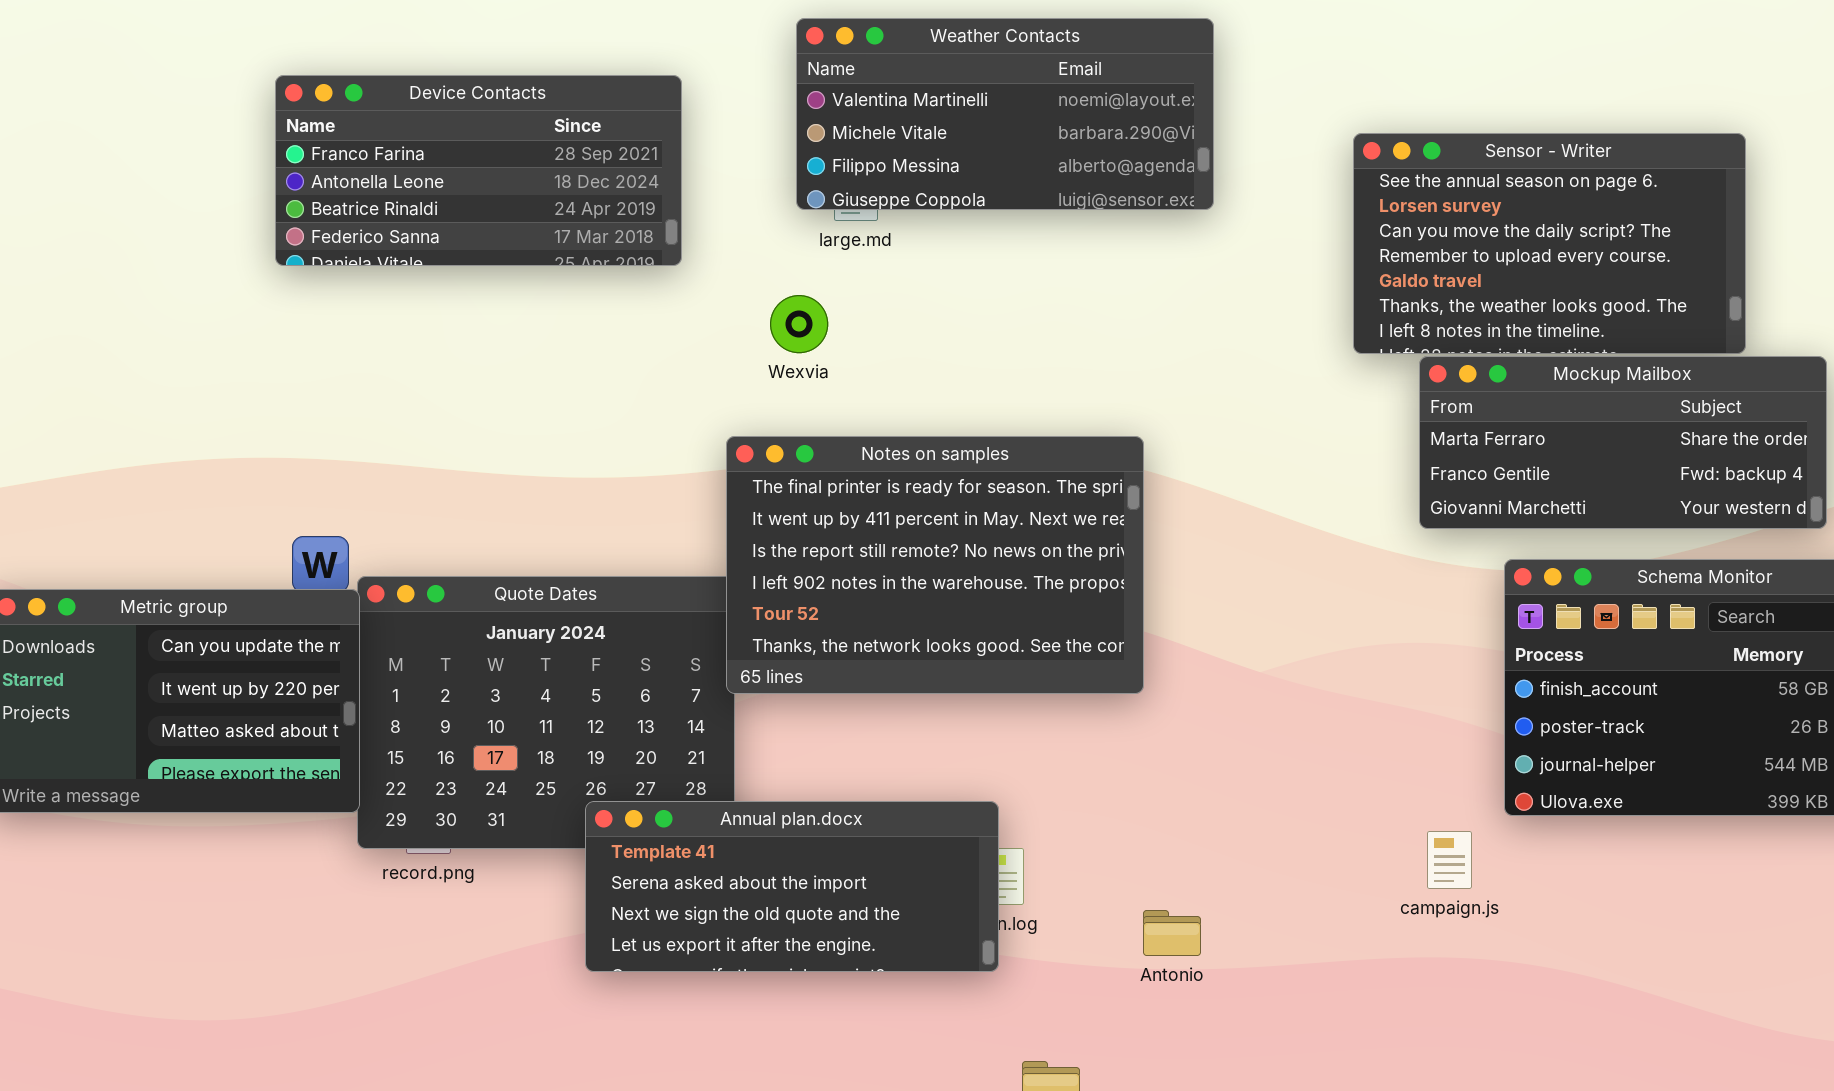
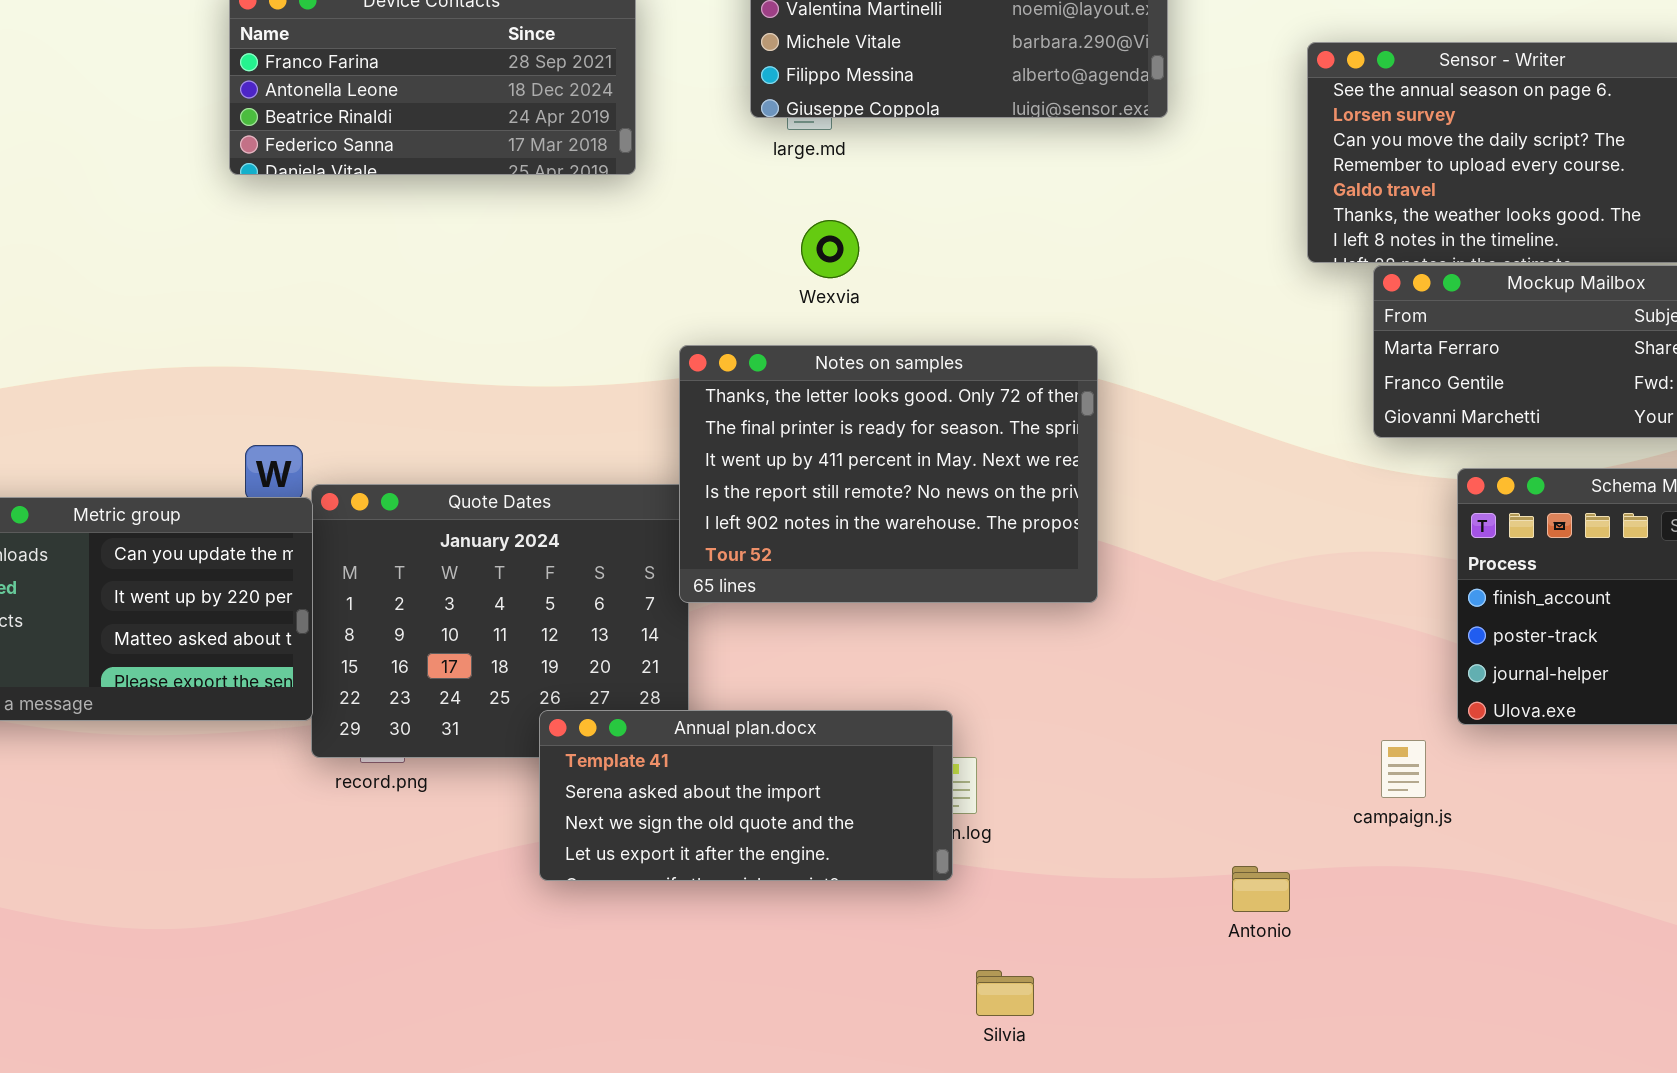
Wexvia: [770,295,828,353] -> [801,220,859,278], moved
Notes on samples: [726,436,1144,694] -> [679,345,1098,603], scrolled up 1 row
Antonio: [1143,910,1201,956] -> [1232,866,1290,912], moved

